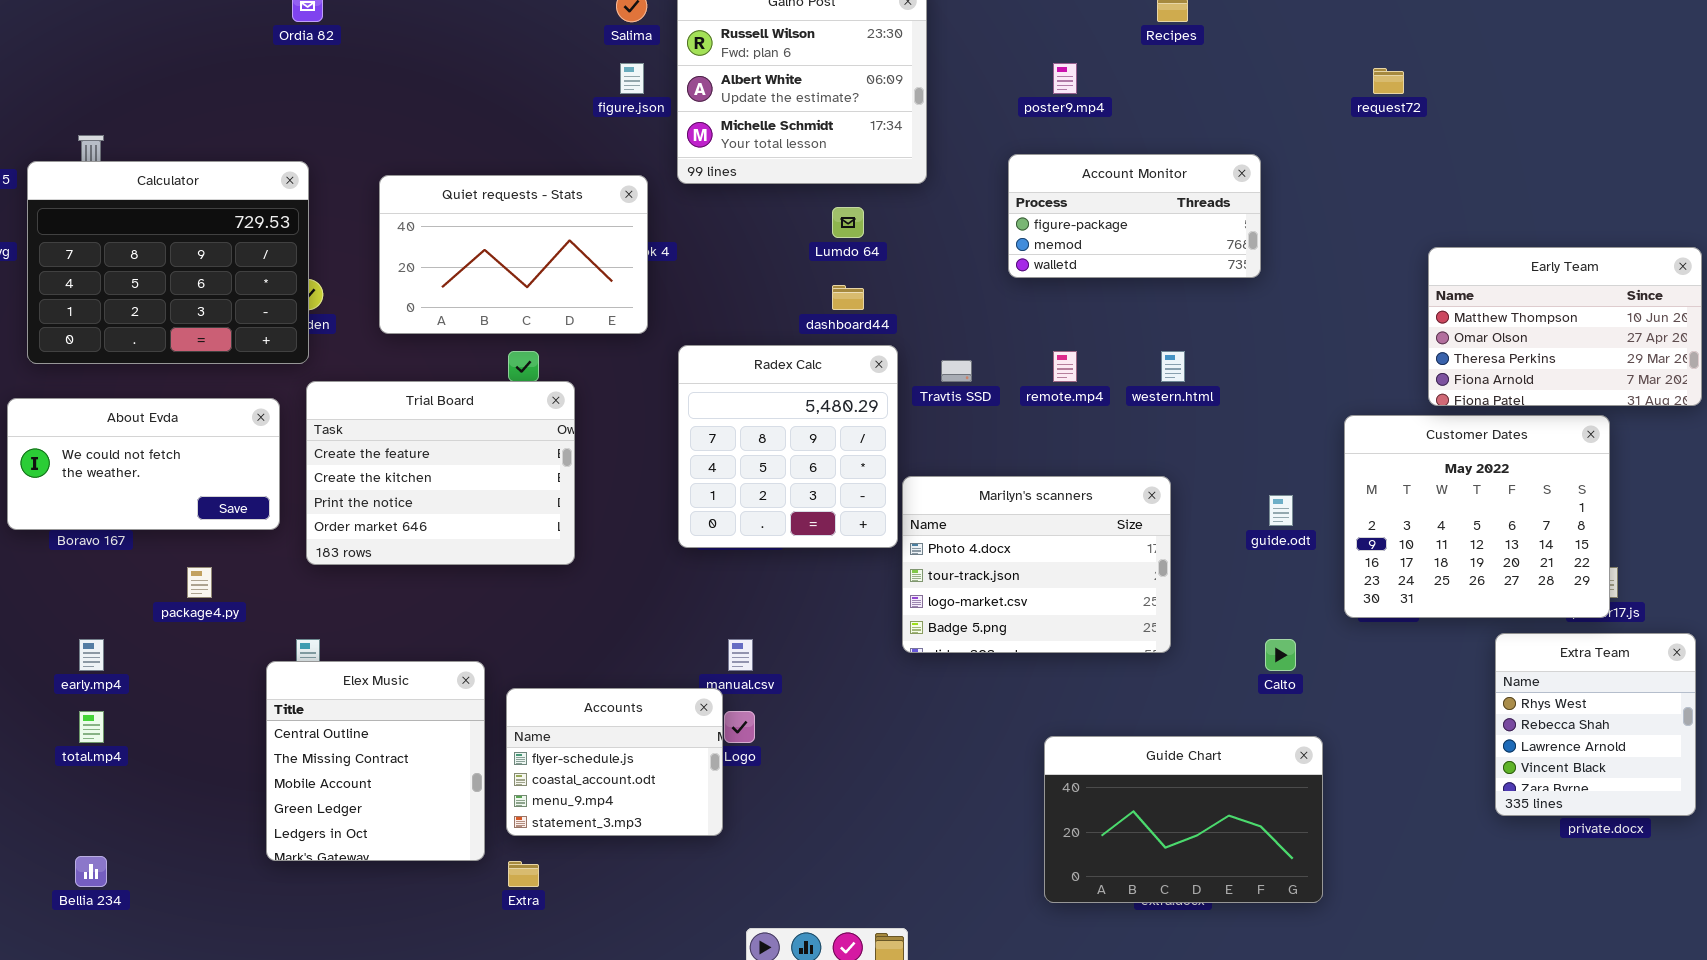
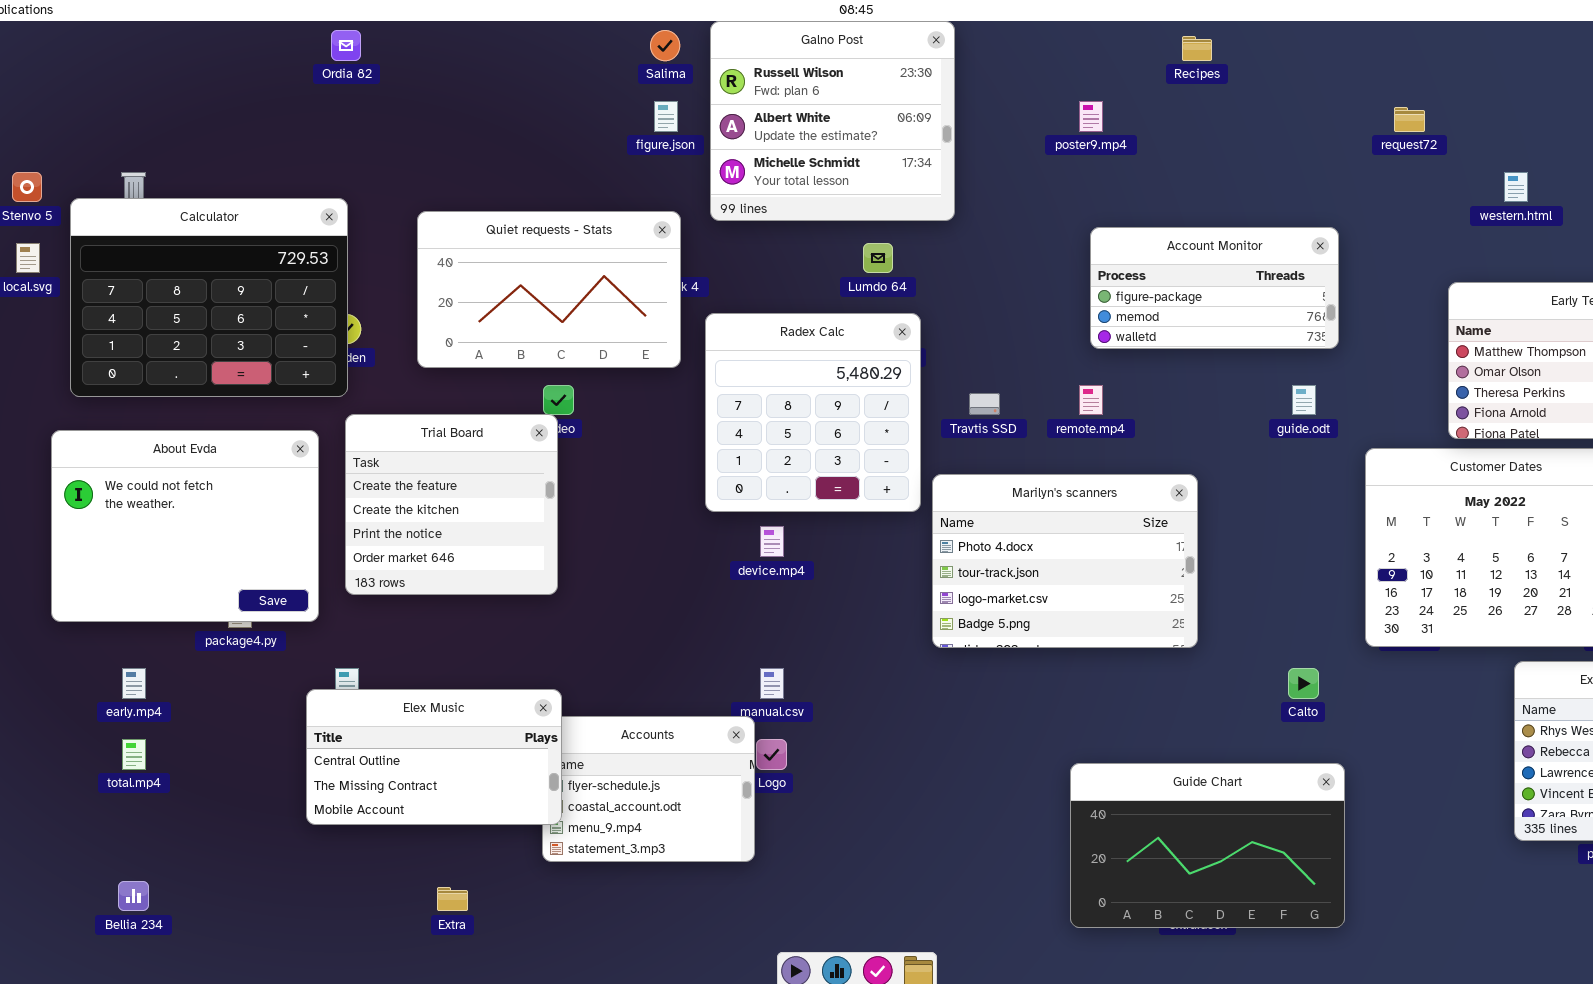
Account Monitor: [1008,154,1261,278] -> [1090,227,1339,349], moved
Radex Calc: [678,345,898,548] -> [705,313,921,512], moved
western.html: [1161,351,1185,382] -> [1504,172,1528,202], moved
Trial Board: [306,381,575,565] -> [345,414,558,595], resized
About Evda: [7,398,280,530] -> [51,430,319,622], resized
Marilyn's scanners: [902,476,1171,653] -> [932,474,1198,648], moved
guide.odt: [1269,495,1293,526] -> [1292,385,1316,415], moved
Elex Music: [266,661,485,861] -> [306,689,562,825], resized
Extra: [508,861,539,887] -> [437,887,468,911], moved

